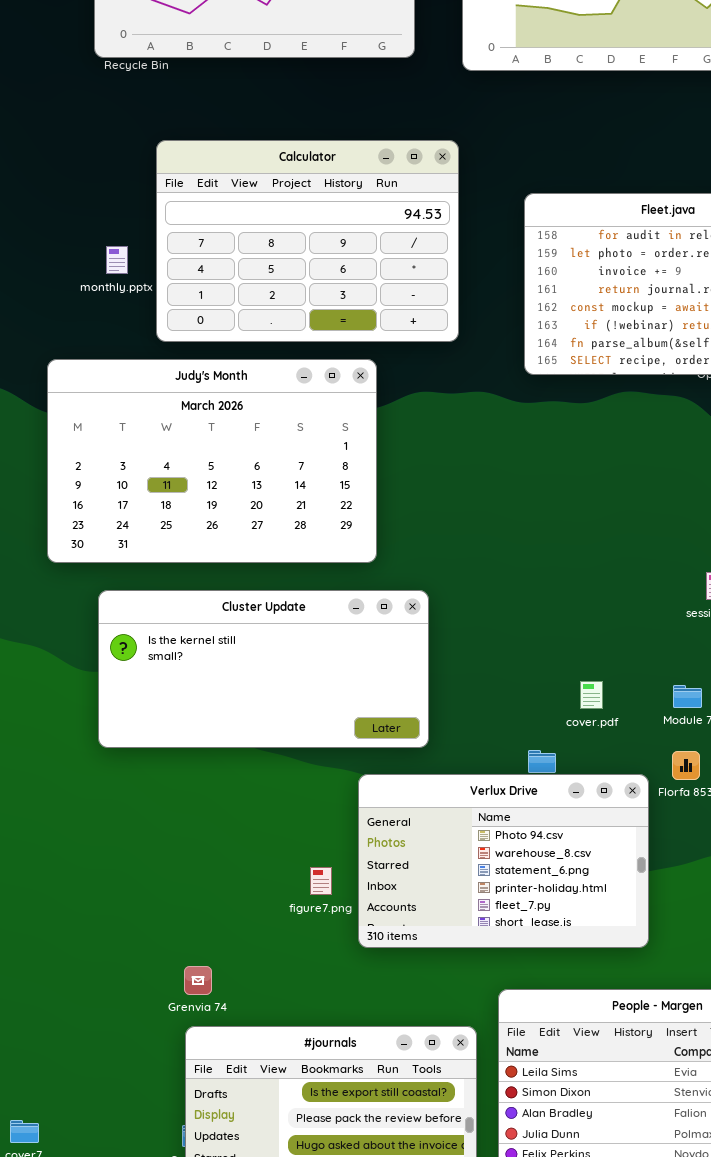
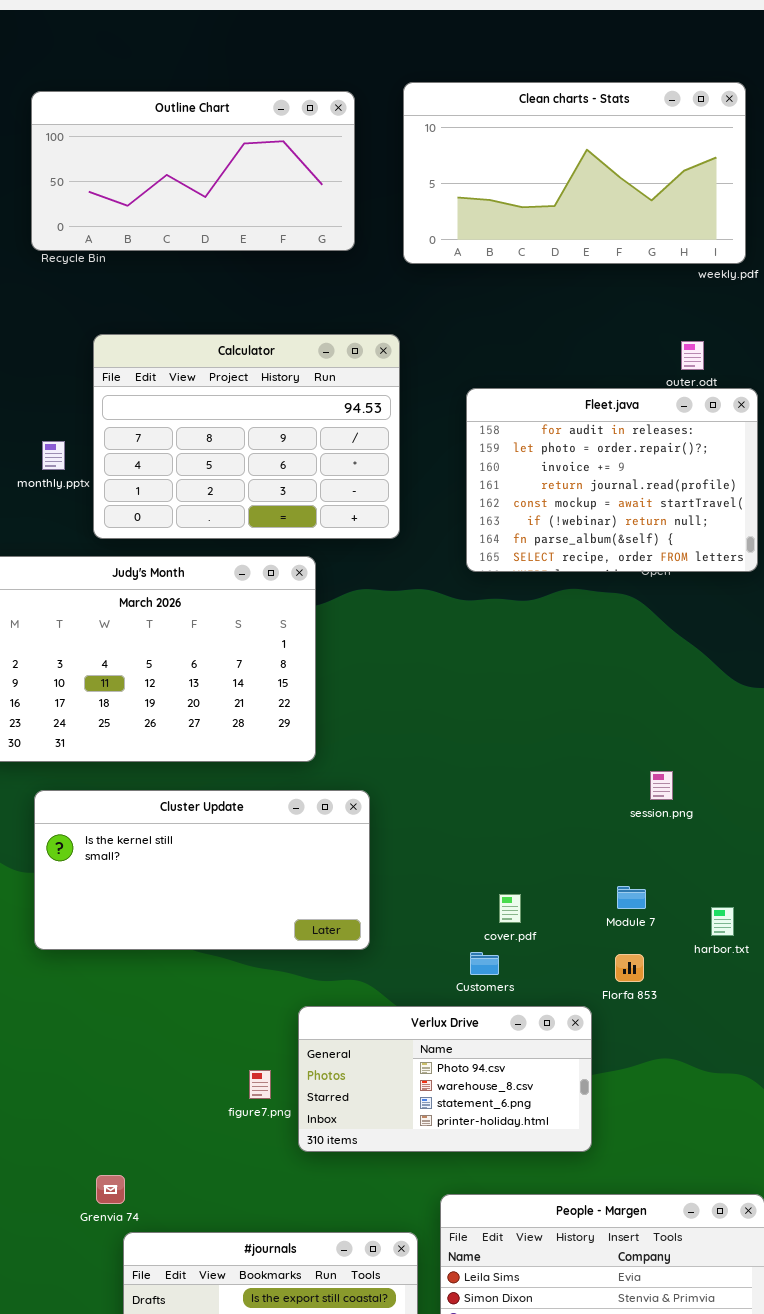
cover.pdf: [580,681,603,709] -> [499,894,521,923], moved
Verlux Drive: [358,774,649,948] -> [298,1006,592,1152], resized
Grenvia 74: [184,966,212,995] -> [96,1175,125,1204], moved

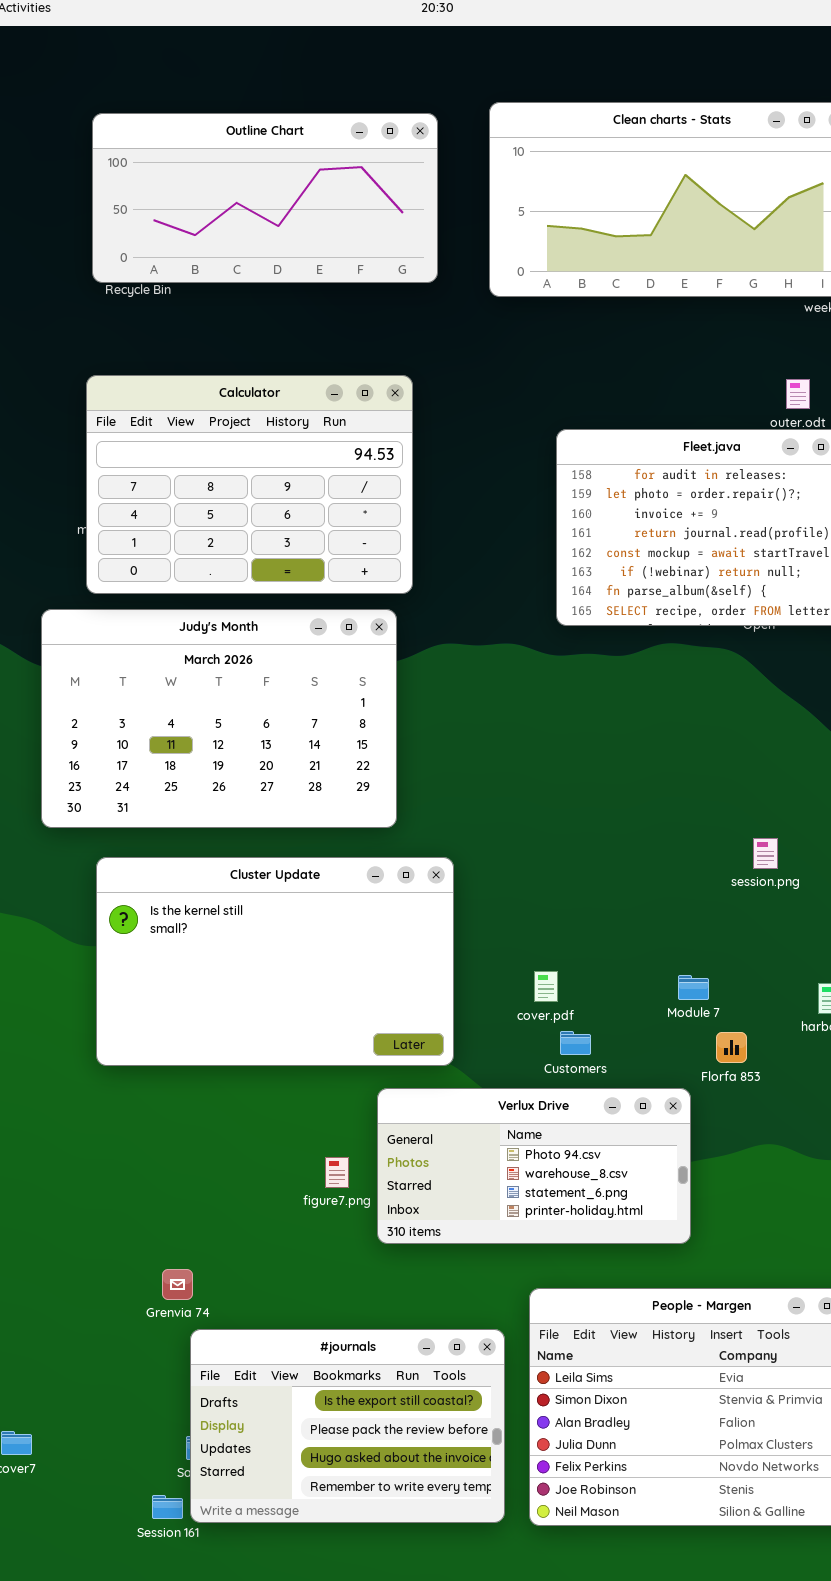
Calculator: [93,334,400,539] -> [86,375,413,594], moved
Cluster Update: [34,790,370,950] -> [96,857,454,1066], resized
Module 7: [617,886,646,909] -> [678,975,709,1000], moved
cover.pdf: [499,894,521,923] -> [534,971,558,1002], moved

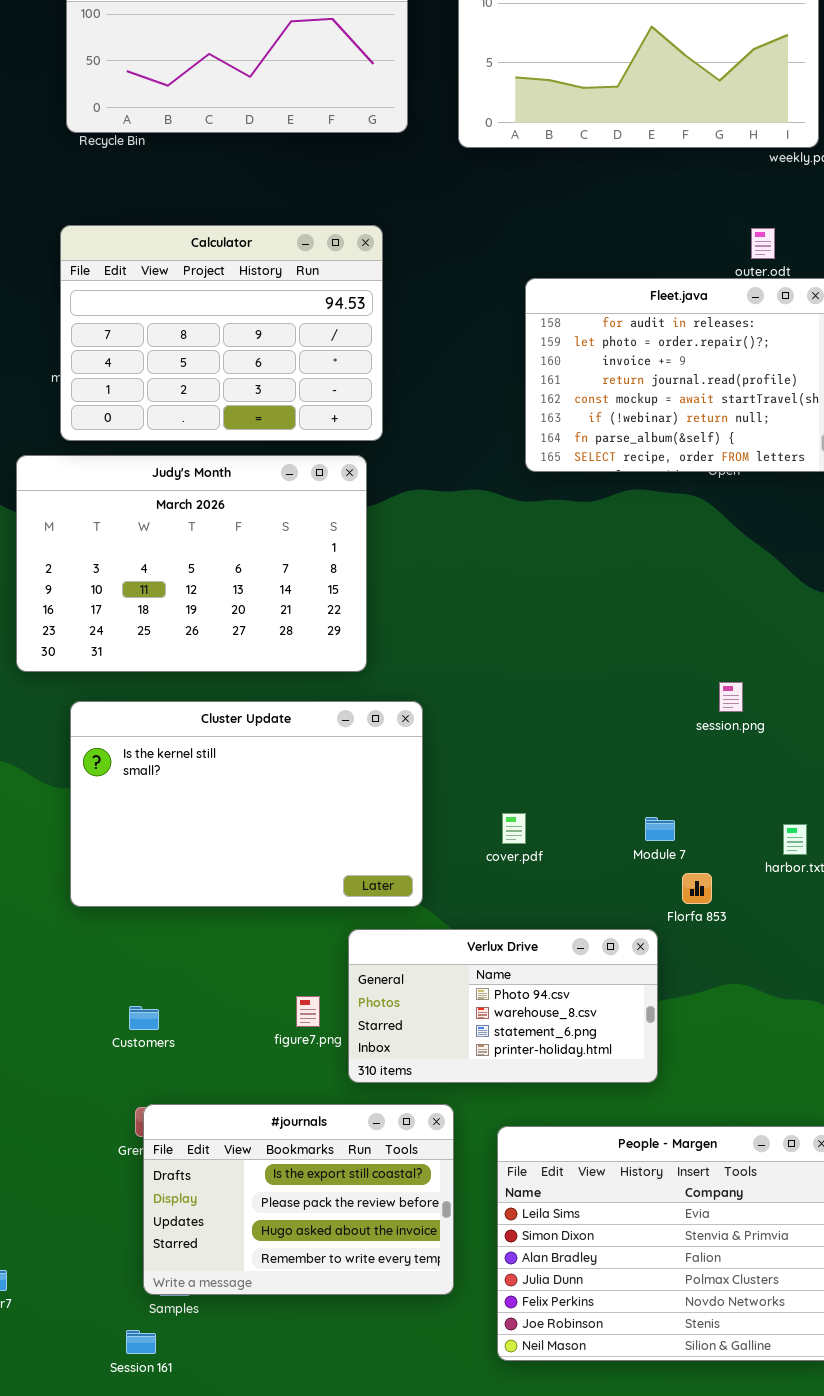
Customers: [560,1031,591,1055] -> [129,1006,159,1030], moved
#journals: [190,1329,505,1523] -> [143,1104,454,1295], moved

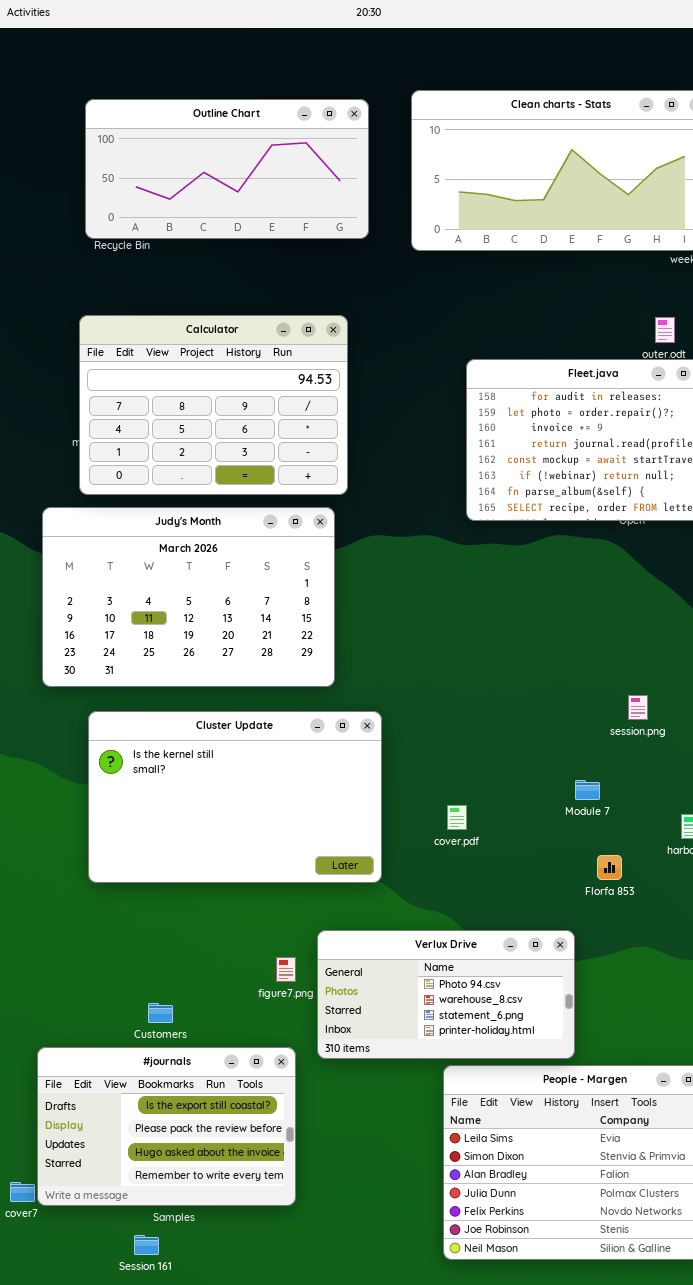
Module 7: [645,817,675,841] -> [575,780,600,800], moved
Verlux Drive: [348,929,658,1083] -> [317,930,575,1059], moved
Customers: [129,1006,159,1030] -> [148,1003,173,1023], moved
#journals: [143,1104,454,1295] -> [37,1047,296,1206], moved

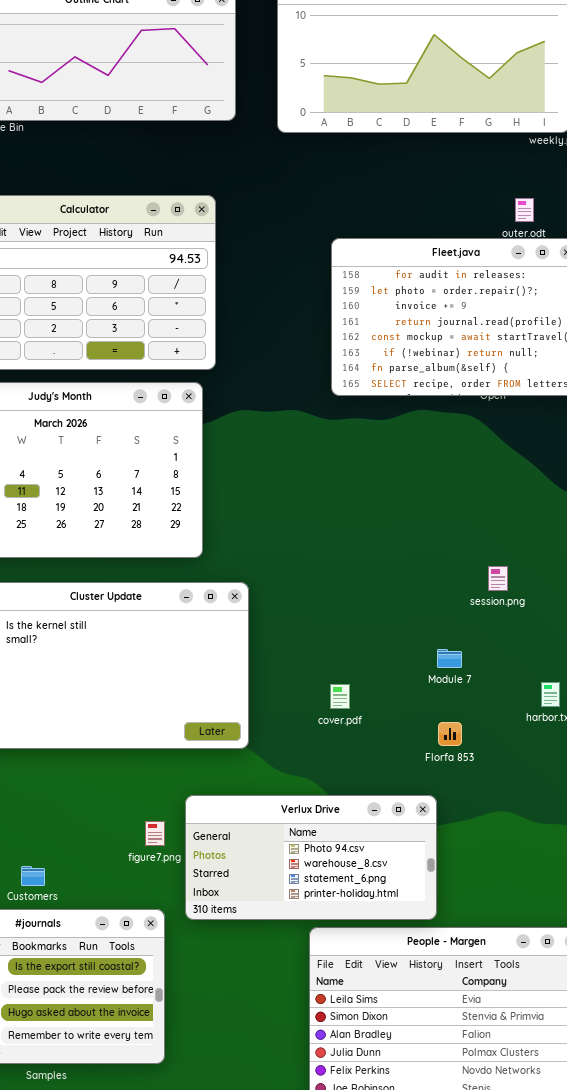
cover.pdf: [447,805,467,830] -> [330,684,350,709], moved
Florfa 853: [597,855,622,880] -> [438,722,462,746], moved

